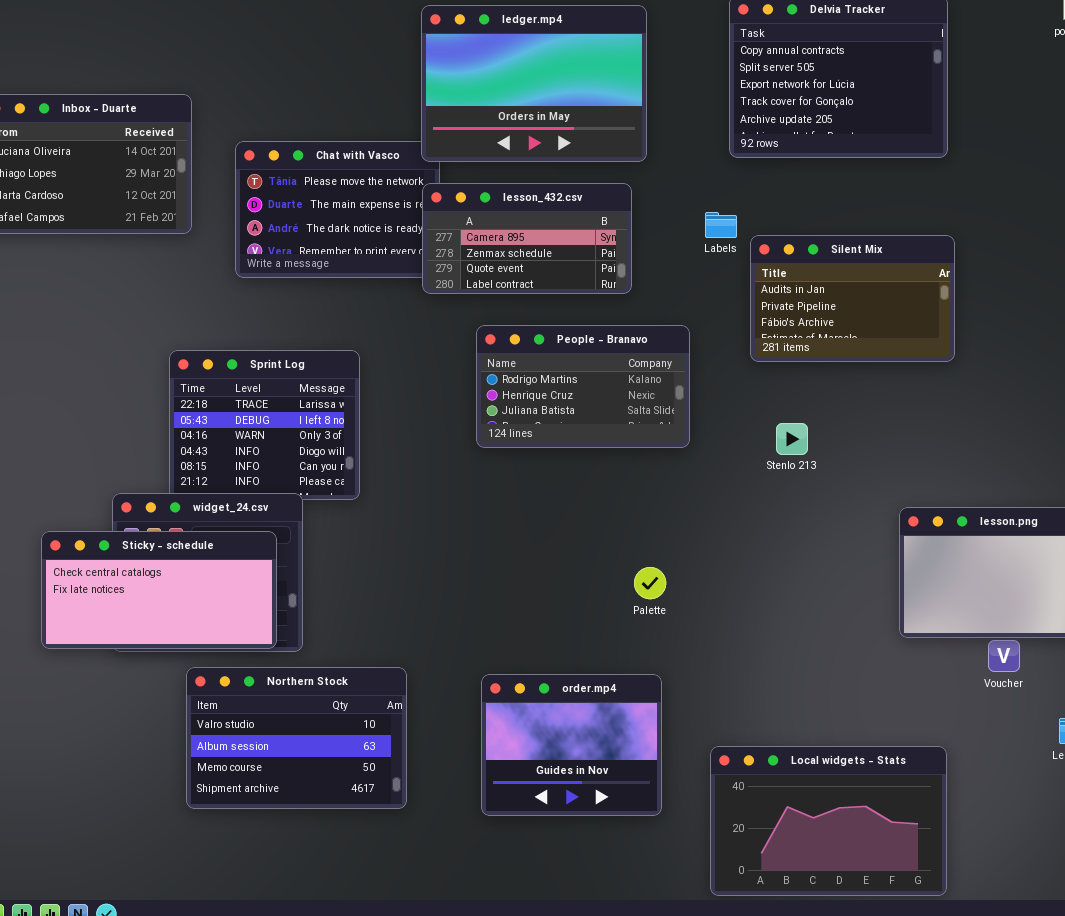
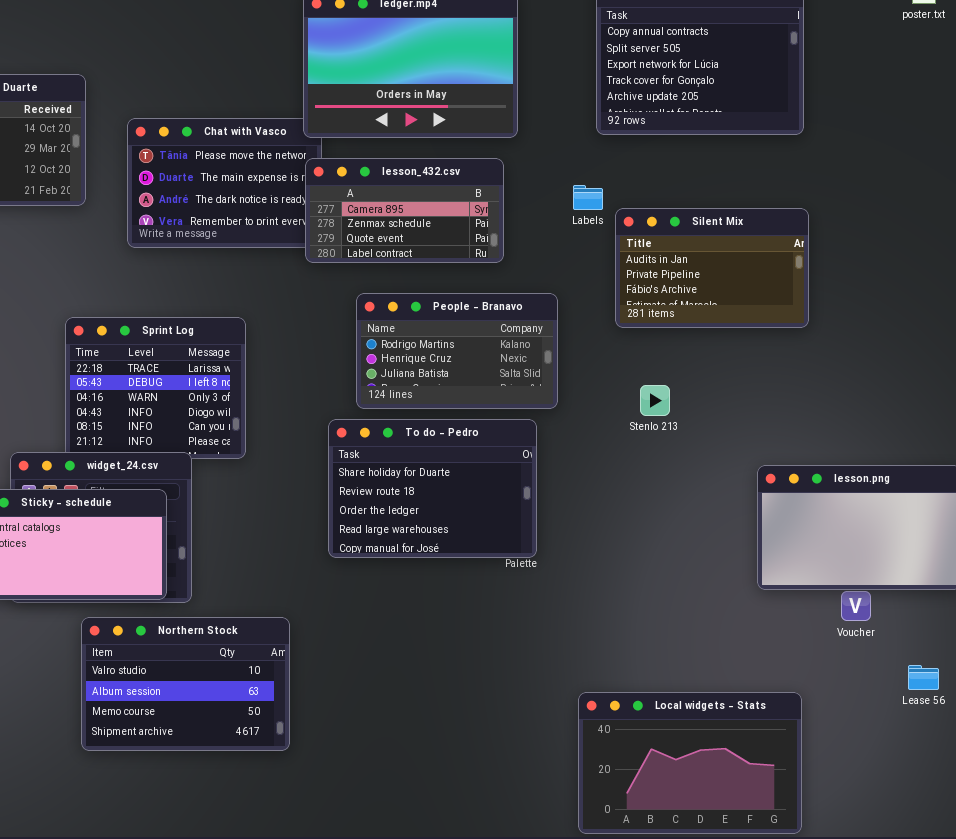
To do - Pedro: none -> [328,419,537,558], opened
order.mp4: [481,674,662,816] -> none, closed

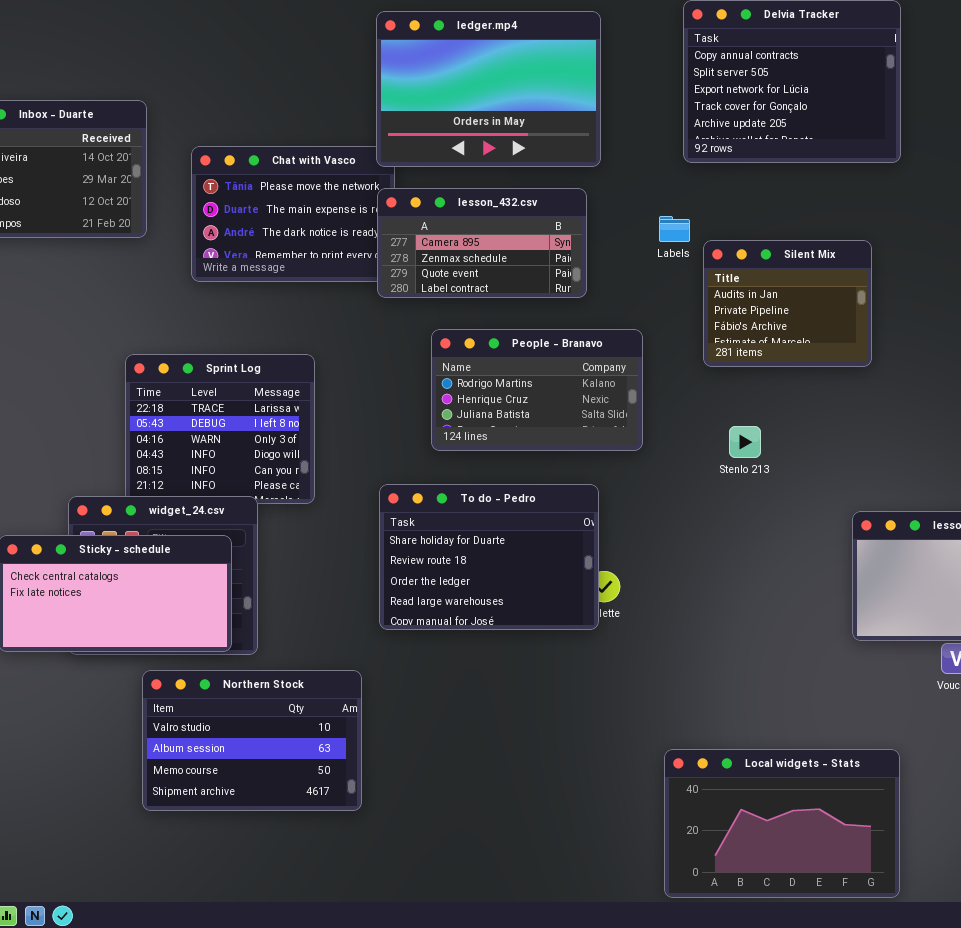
Silent Mix: [615,208,809,328] -> [703,240,872,367], resized
To do - Pedro: [328,419,537,558] -> [379,484,599,630], moved

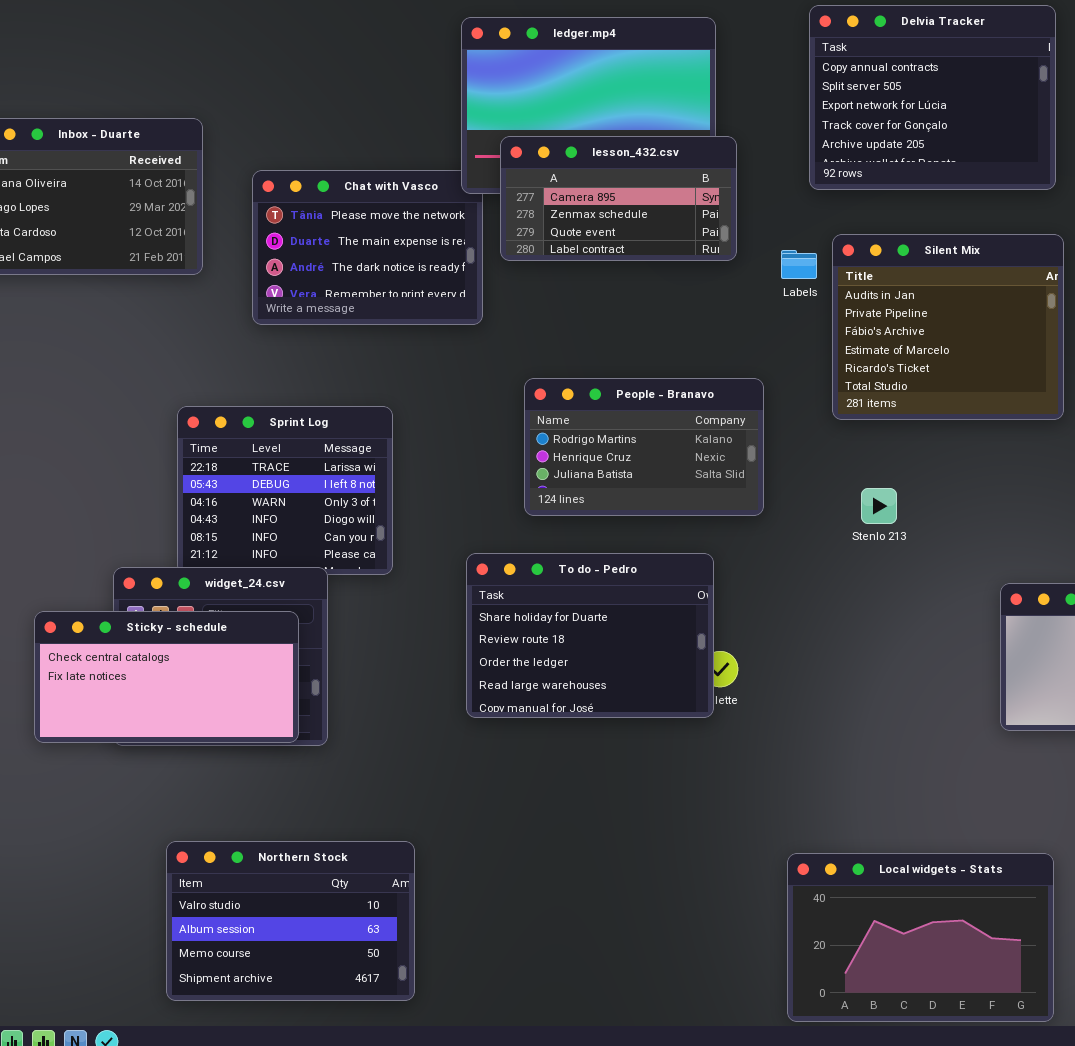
lesson_432.csv: [377,188,587,298] -> [500,136,737,261], moved
Silent Mix: [703,240,872,367] -> [832,234,1064,420], resized
Northern Stock: [142,670,362,811] -> [166,841,415,1001], moved

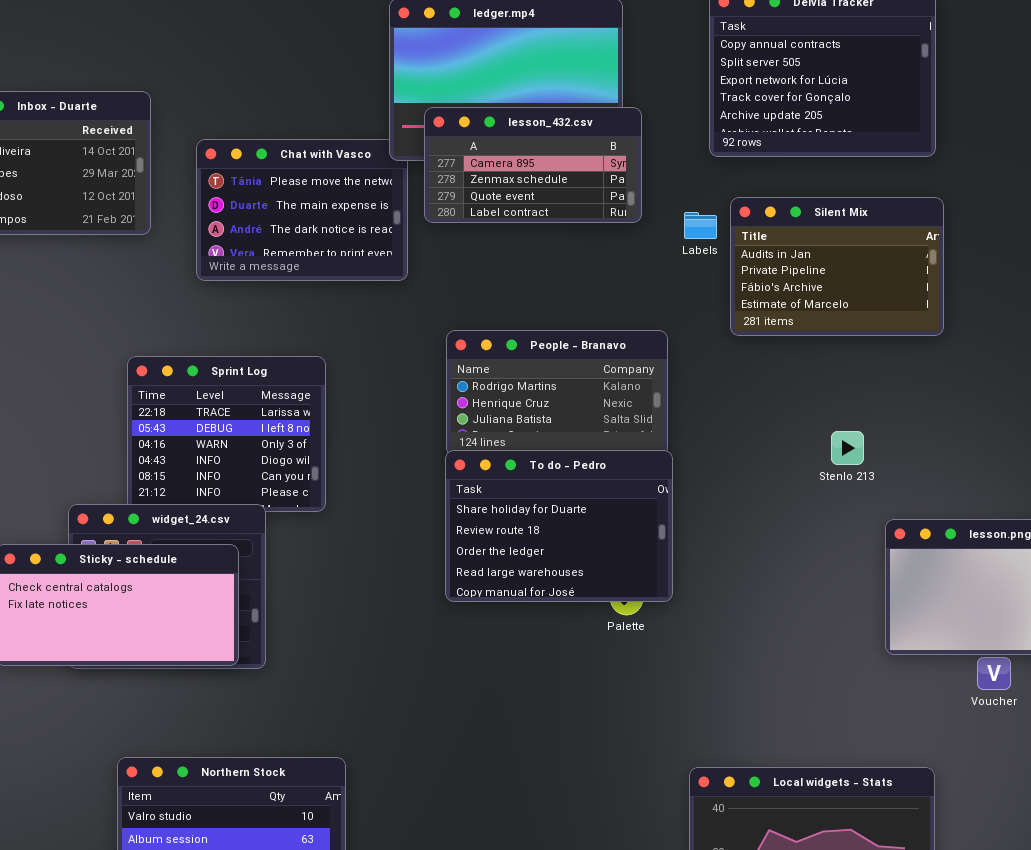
Silent Mix: [832,234,1064,420] -> [730,197,944,336], resized
Stenlo 213: [861,488,897,524] -> [831,431,864,465], moved
To do - Pedro: [466,553,714,718] -> [445,450,673,602], moved

